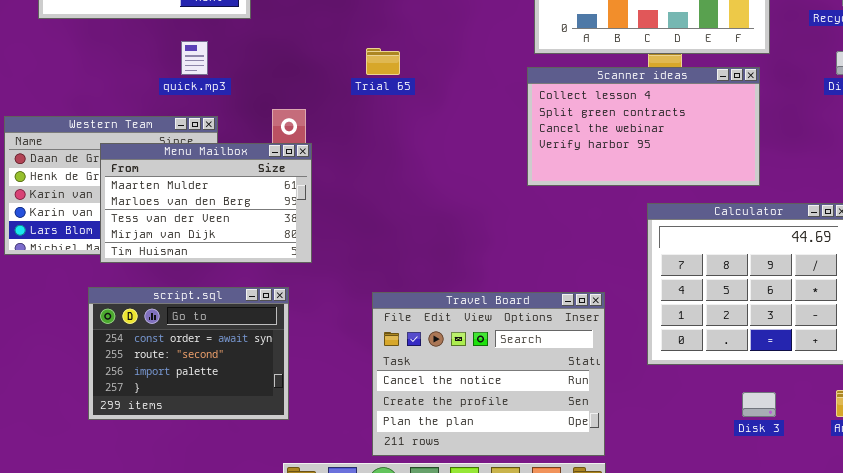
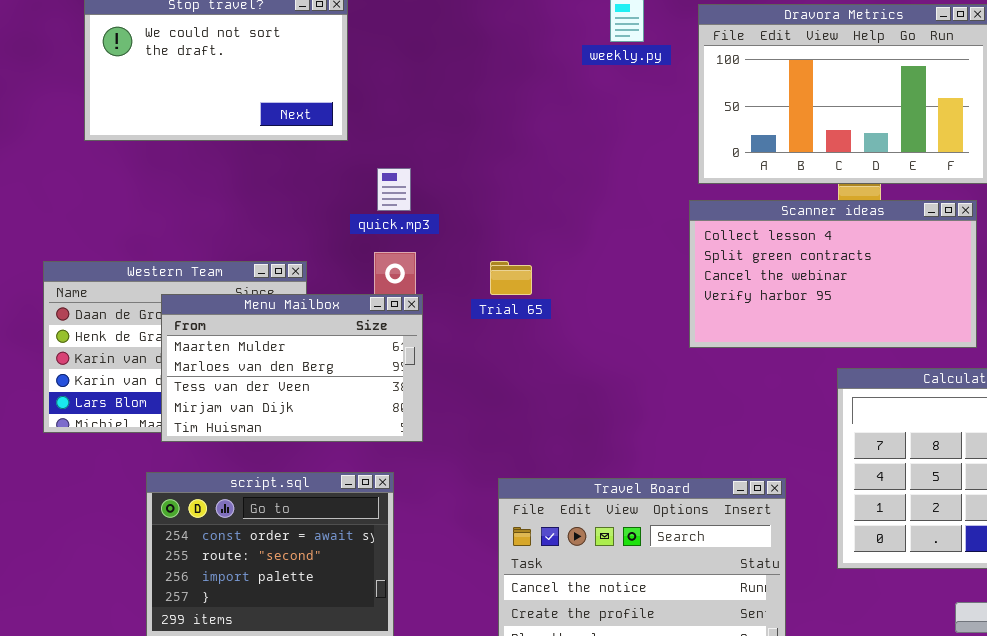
quick.mp3: [181,41,208,75] -> [377,168,411,211], moved
Trial 65: [366,48,400,75] -> [490,261,532,295], moved

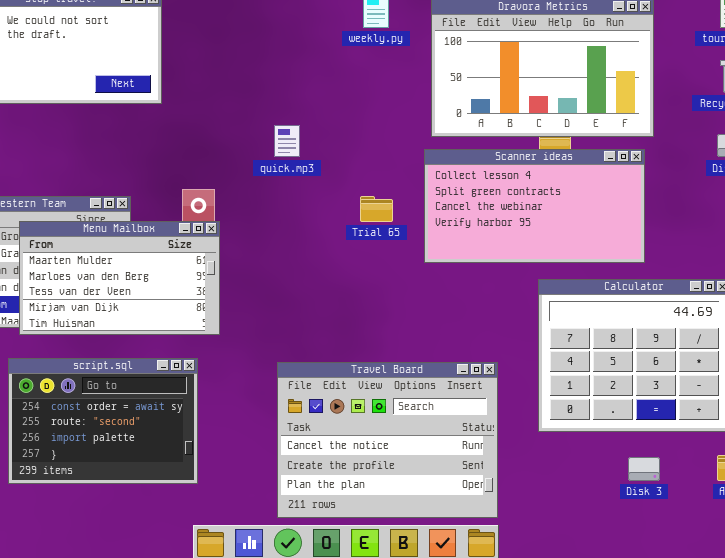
quick.mp3: [377,168,411,211] -> [274,125,300,157], moved
Trial 65: [490,261,532,295] -> [360,196,393,222], moved

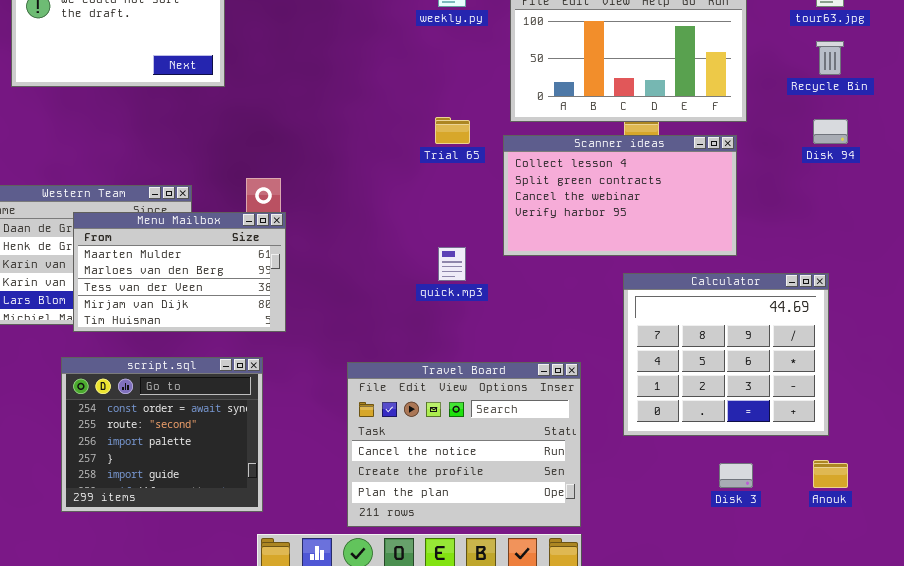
quick.mp3: [274,125,300,157] -> [438,247,466,281], moved
Trial 65: [360,196,393,222] -> [435,117,470,144], moved
script.sql: [8,358,198,484] -> [61,357,263,512], resized

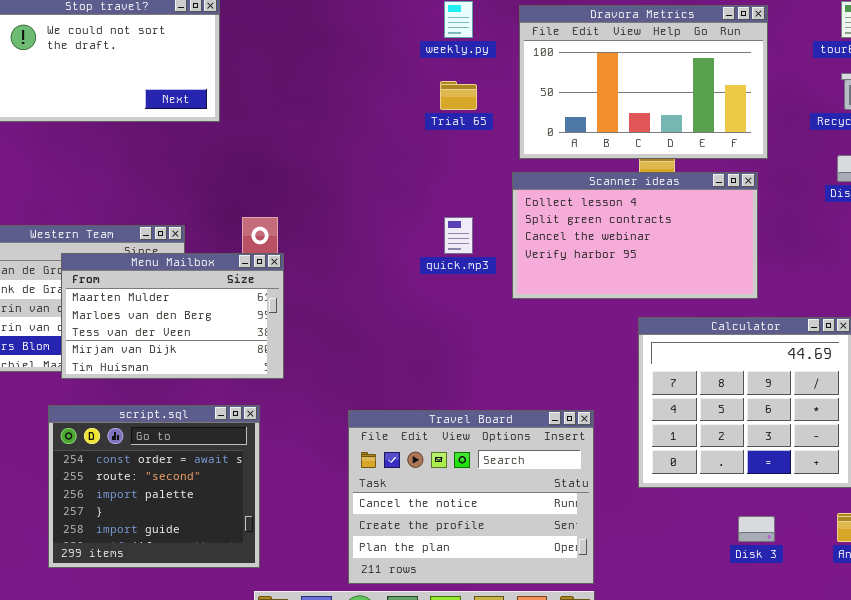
Trial 65: [435,117,470,144] -> [440,81,477,110], moved
quick.mp3: [438,247,466,281] -> [444,217,473,254], moved

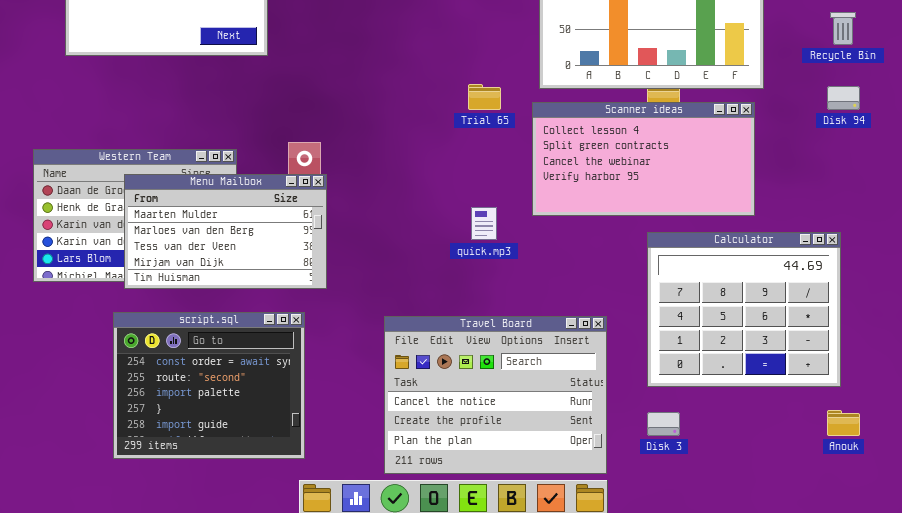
Trial 65: [440,81,477,110] -> [468,84,501,110], moved
quick.mp3: [444,217,473,254] -> [471,207,497,240], moved
Disk 3: [738,516,775,542] -> [647,412,680,436], moved

